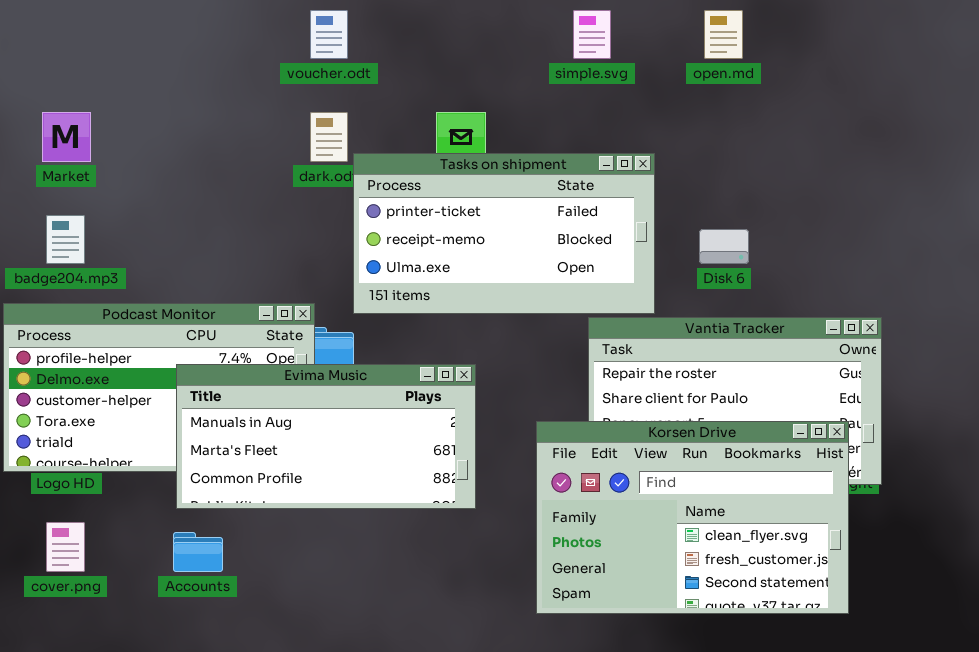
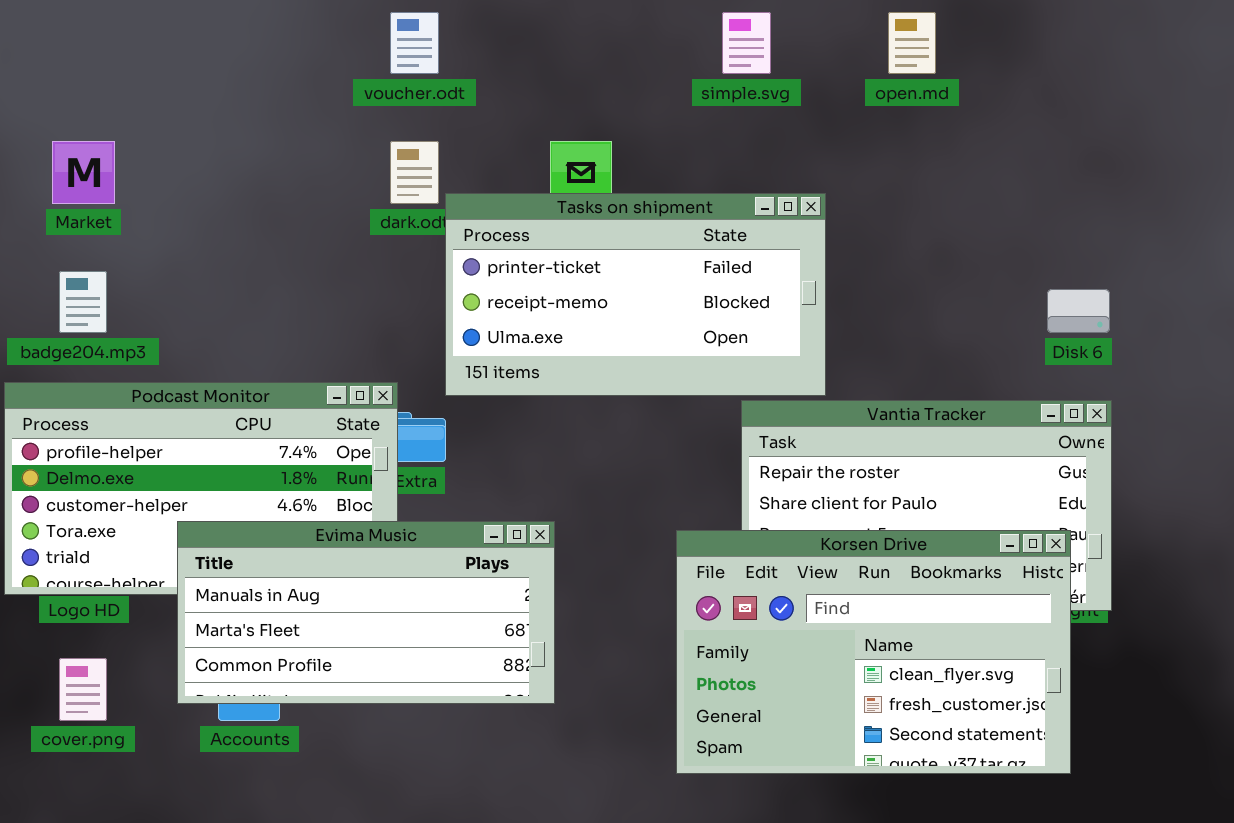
Disk 6: [699,229,749,264] -> [1047,289,1110,333], moved
Evima Music: [176,364,476,509] -> [177,521,555,704], moved

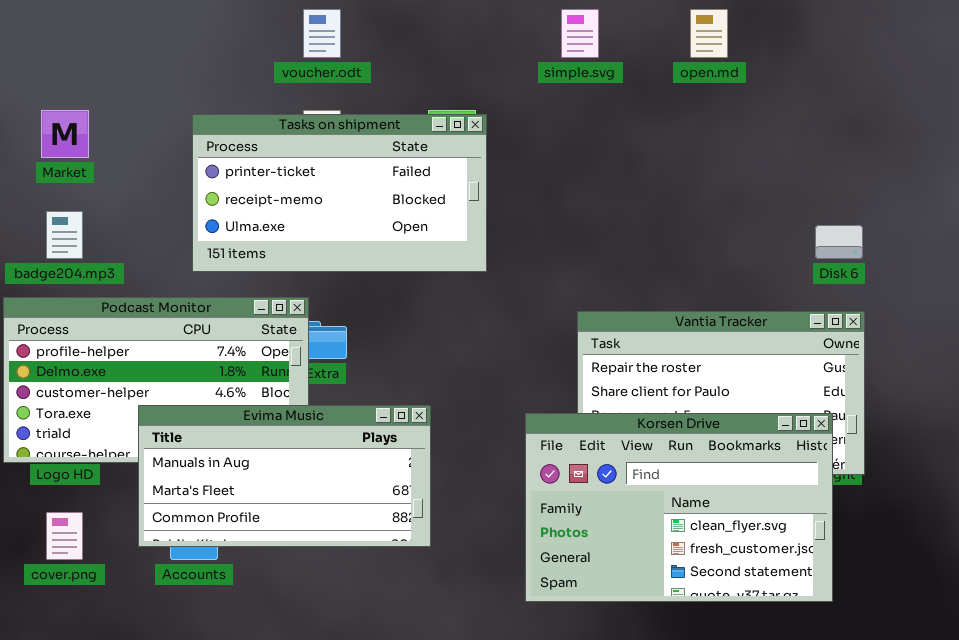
Tasks on shipment: [445,193,826,396] -> [192,114,487,272], moved

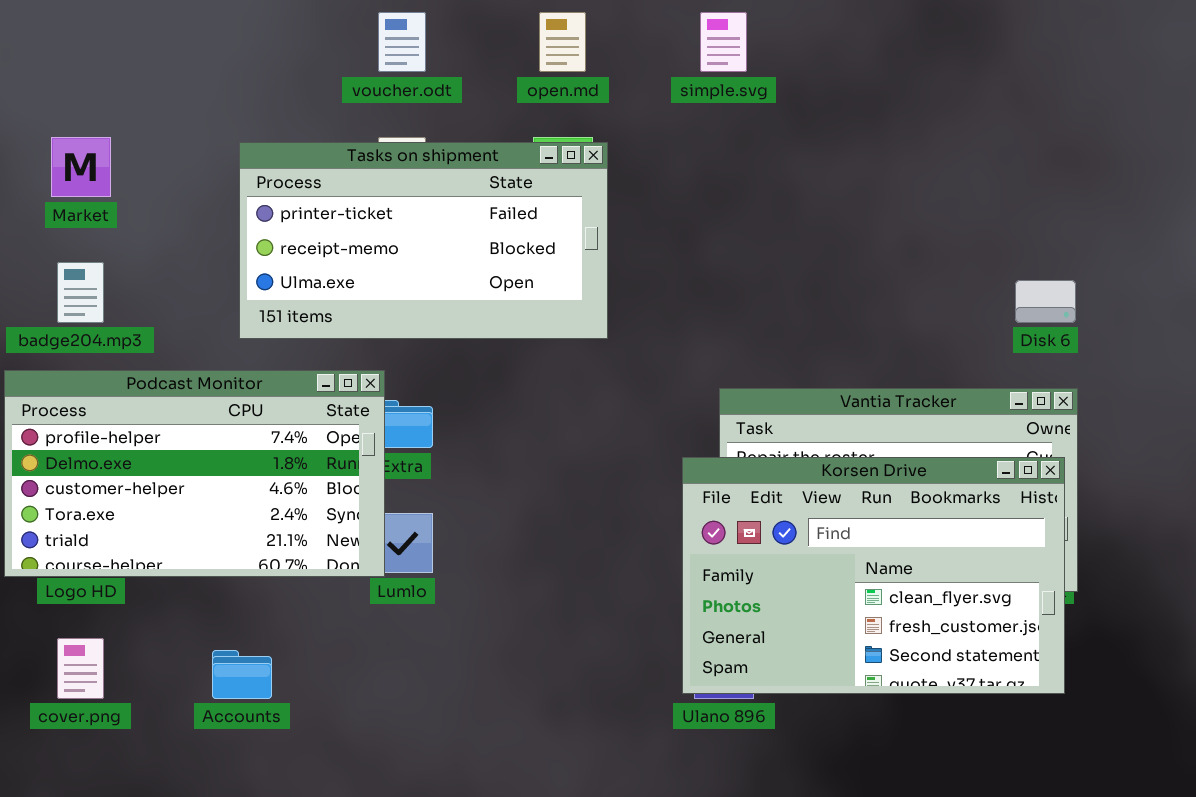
open.md: [690,9,728,58] -> [539,12,586,72], moved
Evima Music: [138,405,431,547] -> none, closed
Korsen Drive: [525,413,833,602] -> [682,457,1065,694], moved

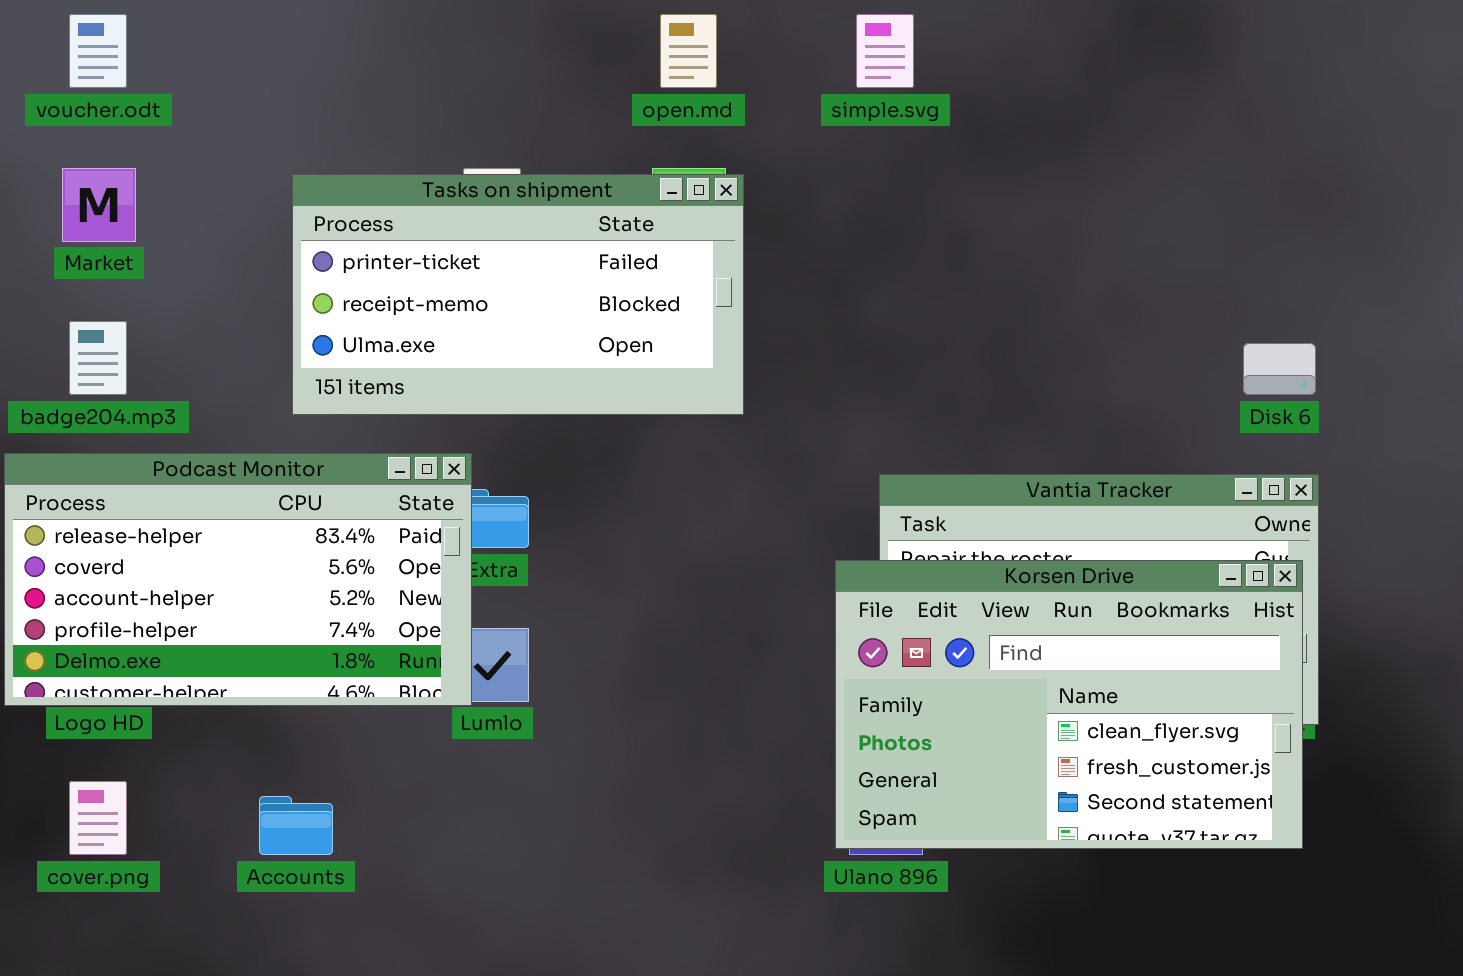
voucher.odt: [378,12,426,72] -> [69,14,127,88], moved
Podcast Monitor: [4,370,385,577] -> [4,453,472,706], scrolled up 3 rows

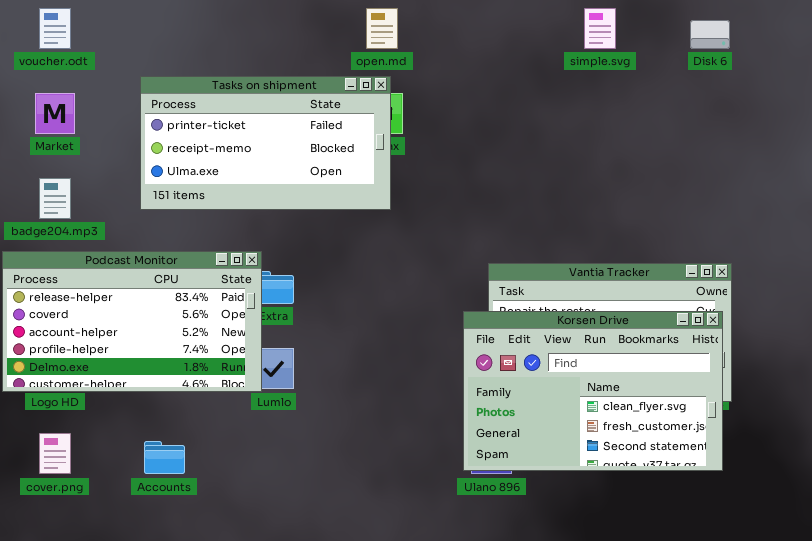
simple.svg: [856,14,914,88] -> [584,8,616,49], moved
Tasks on shipment: [292,174,744,415] -> [140,76,391,210], moved
Disk 6: [1243,343,1316,395] -> [690,20,730,49], moved

